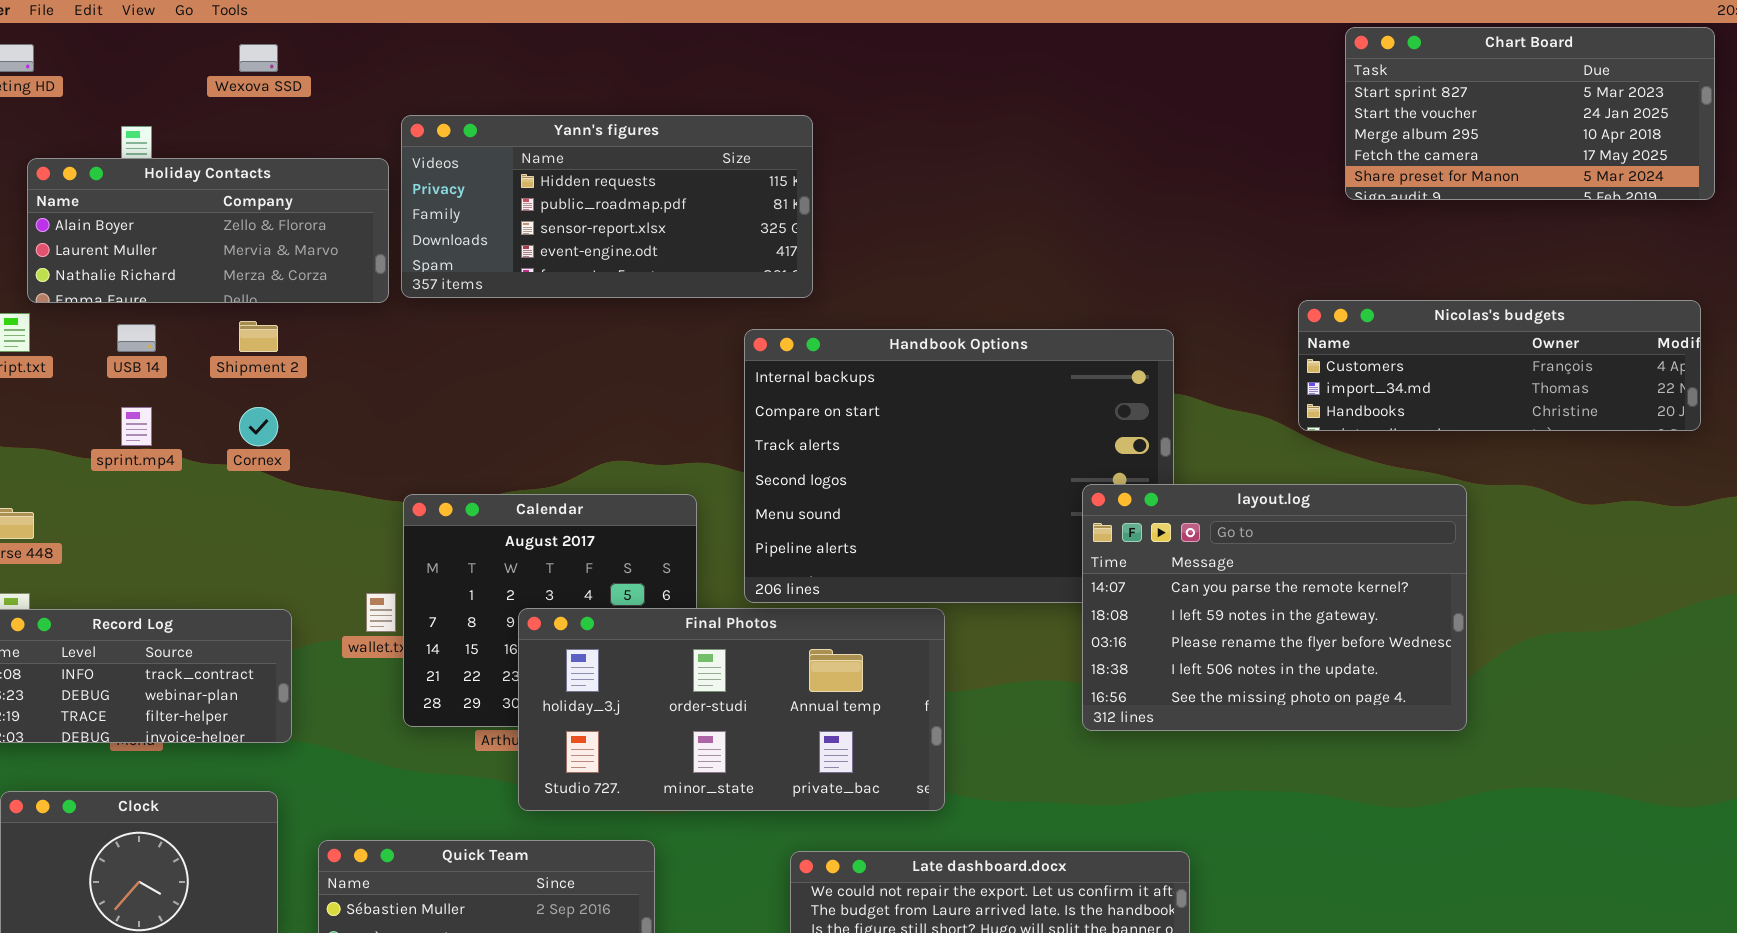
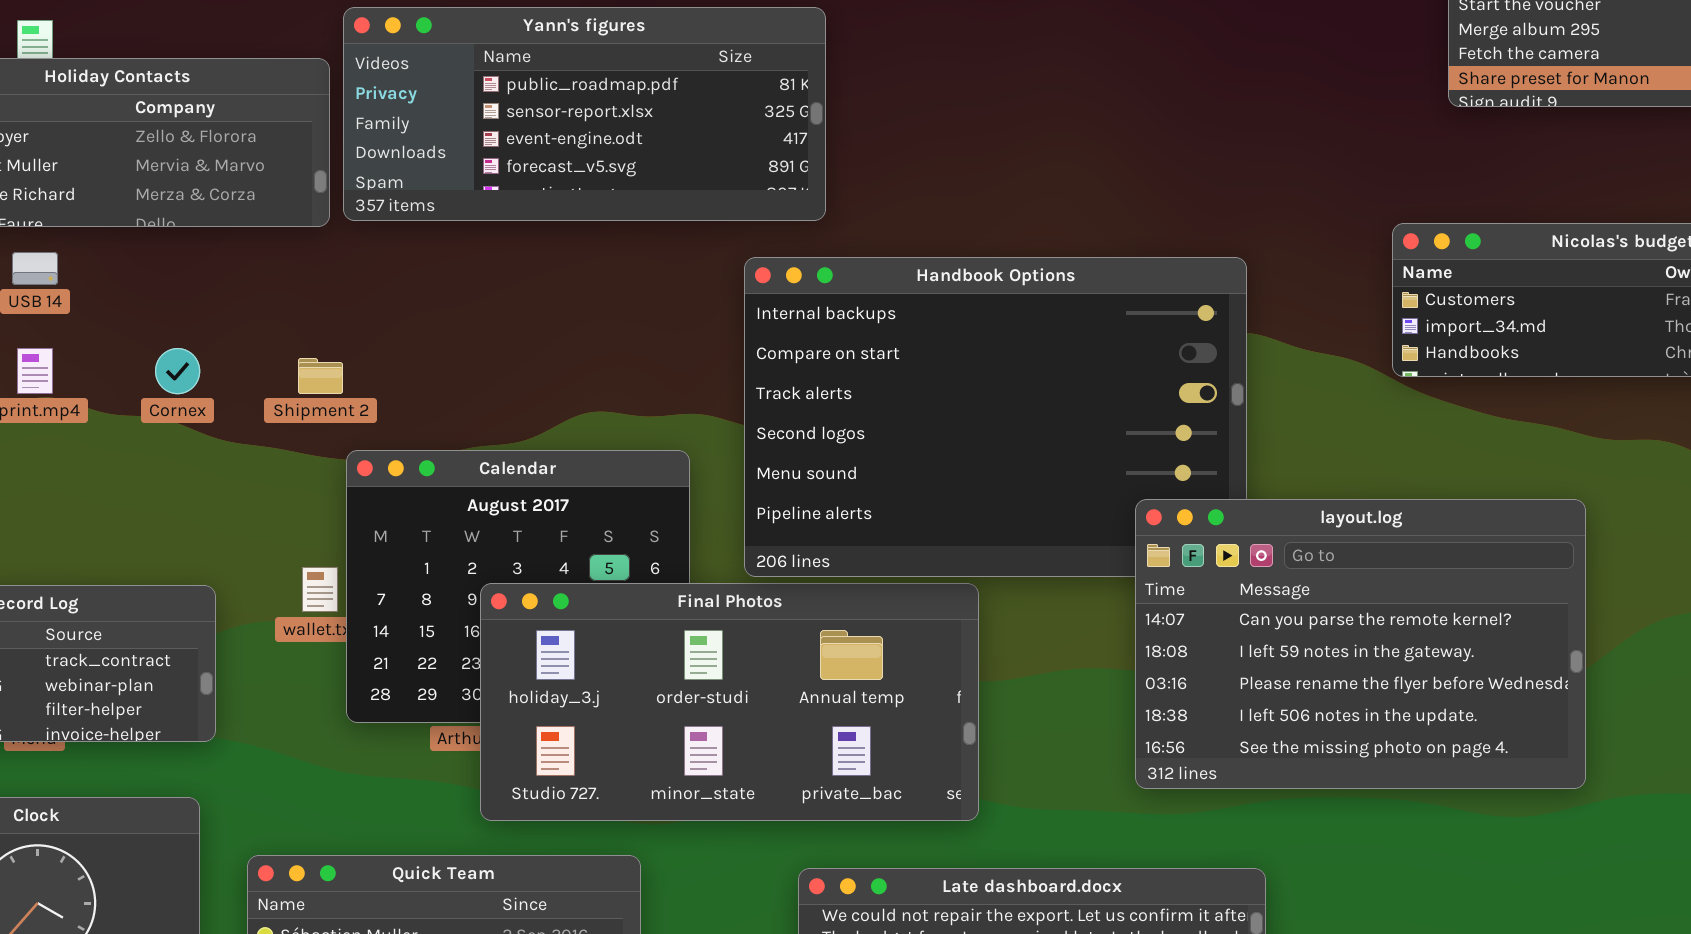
Yann's figures: [401,115,813,298] -> [343,7,826,221], scrolled down 1 row
Shipment 2: [239,321,278,352] -> [298,358,343,394], moved
layout.log: [1082,484,1467,731] -> [1135,499,1586,789], moved

